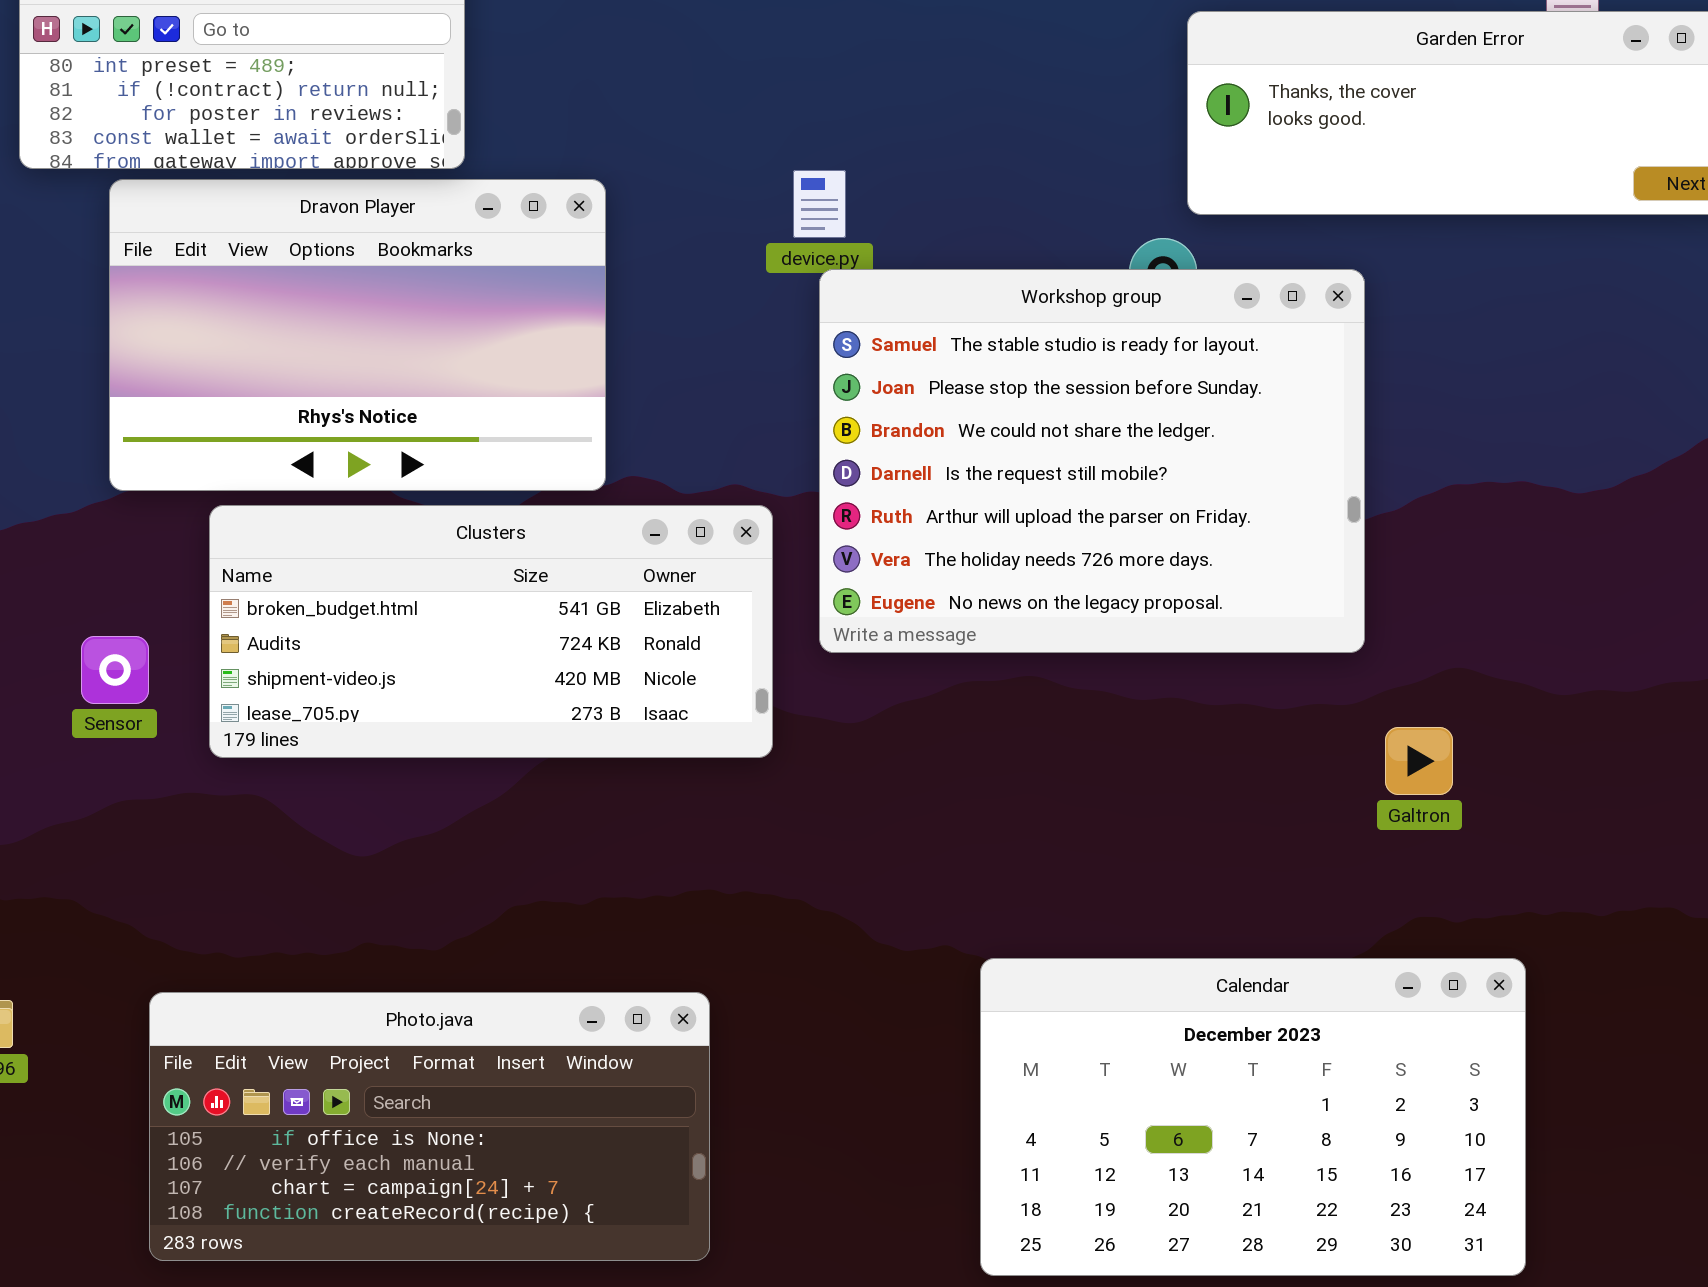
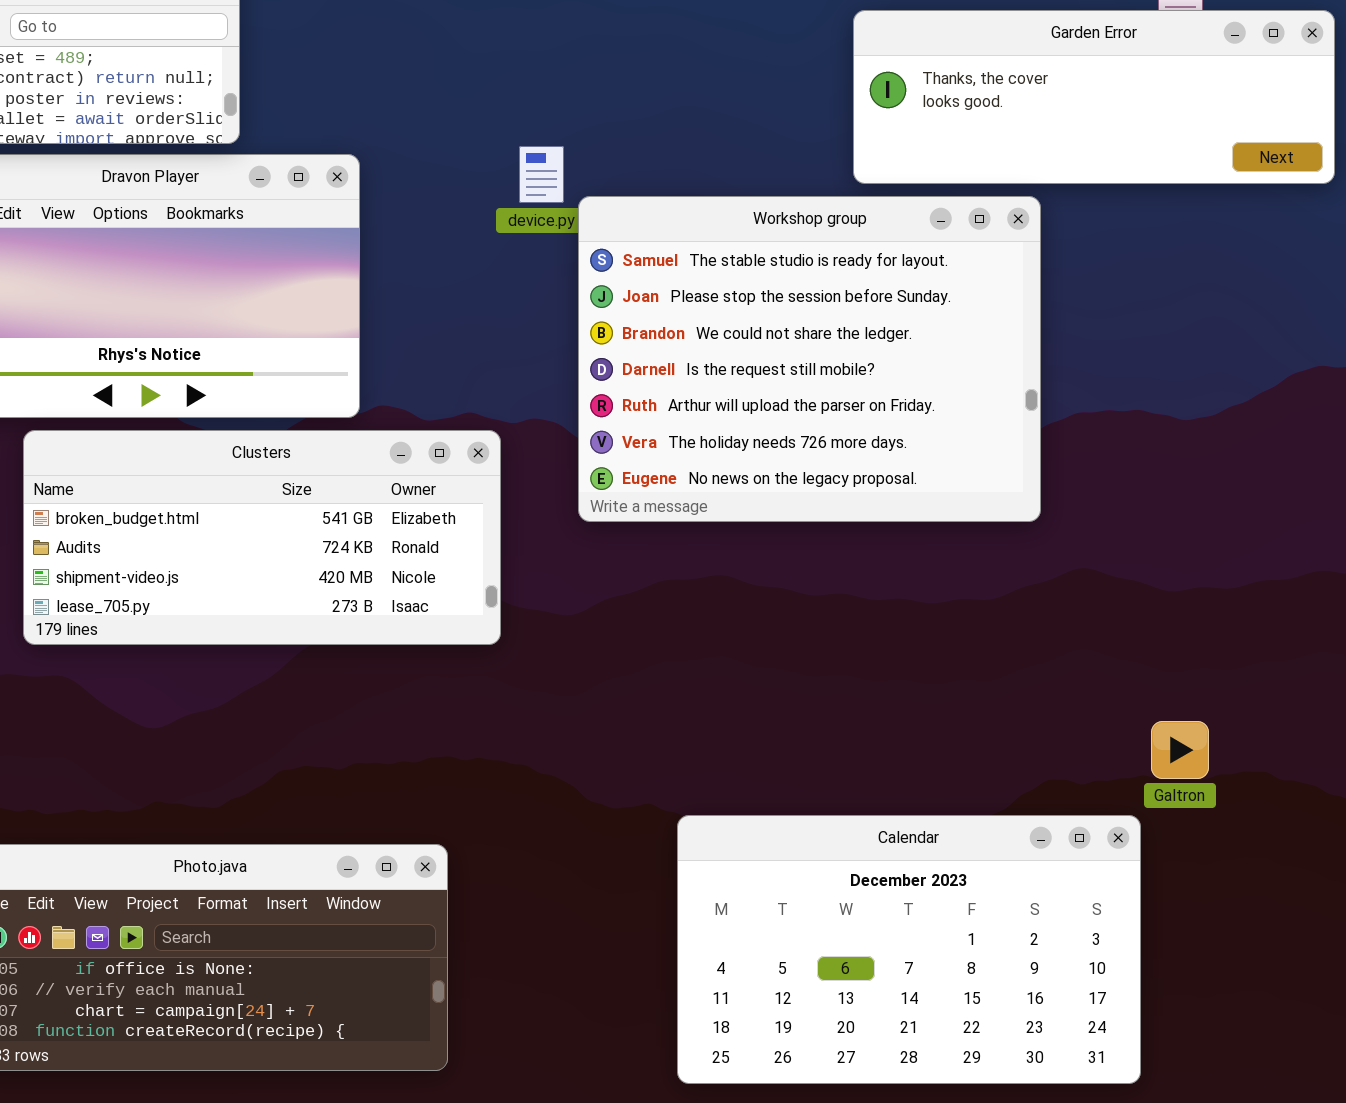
Workshop group: [819,269,1365,653] -> [578,196,1041,522], moved
Galtron: [1385,727,1453,795] -> [1151,721,1209,779], moved

